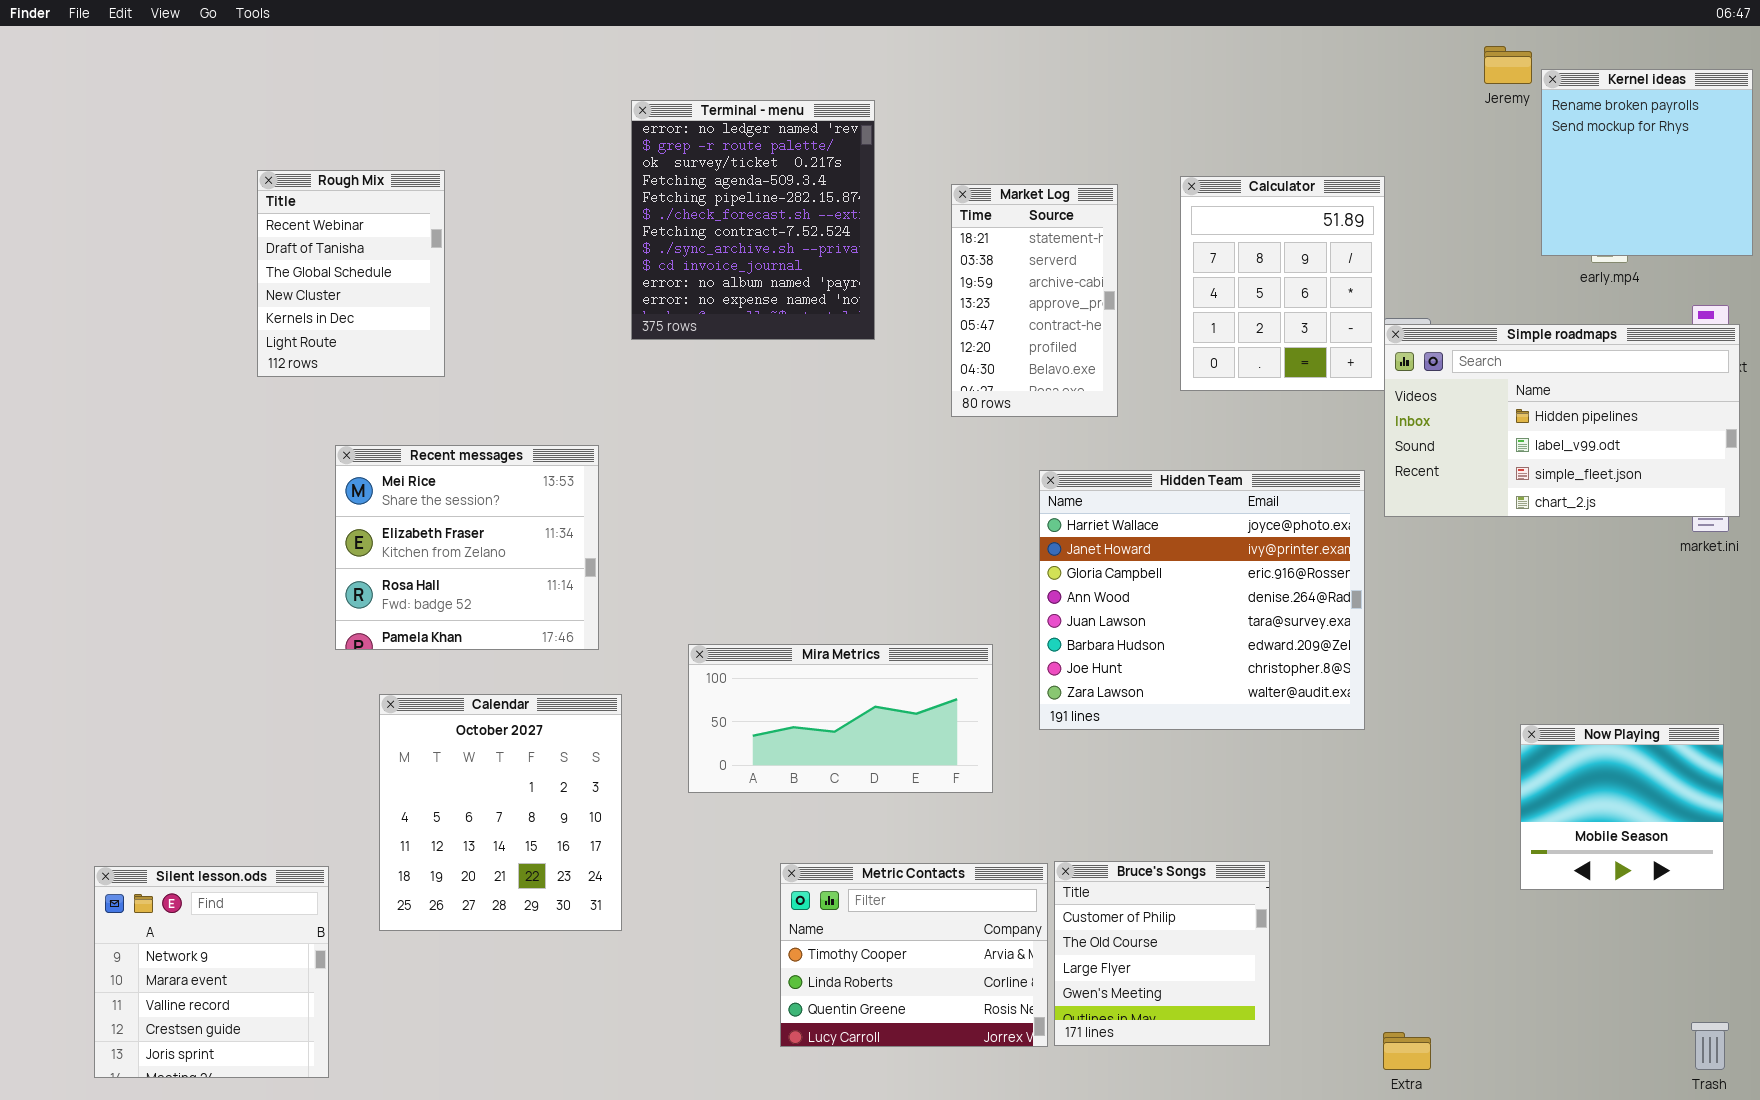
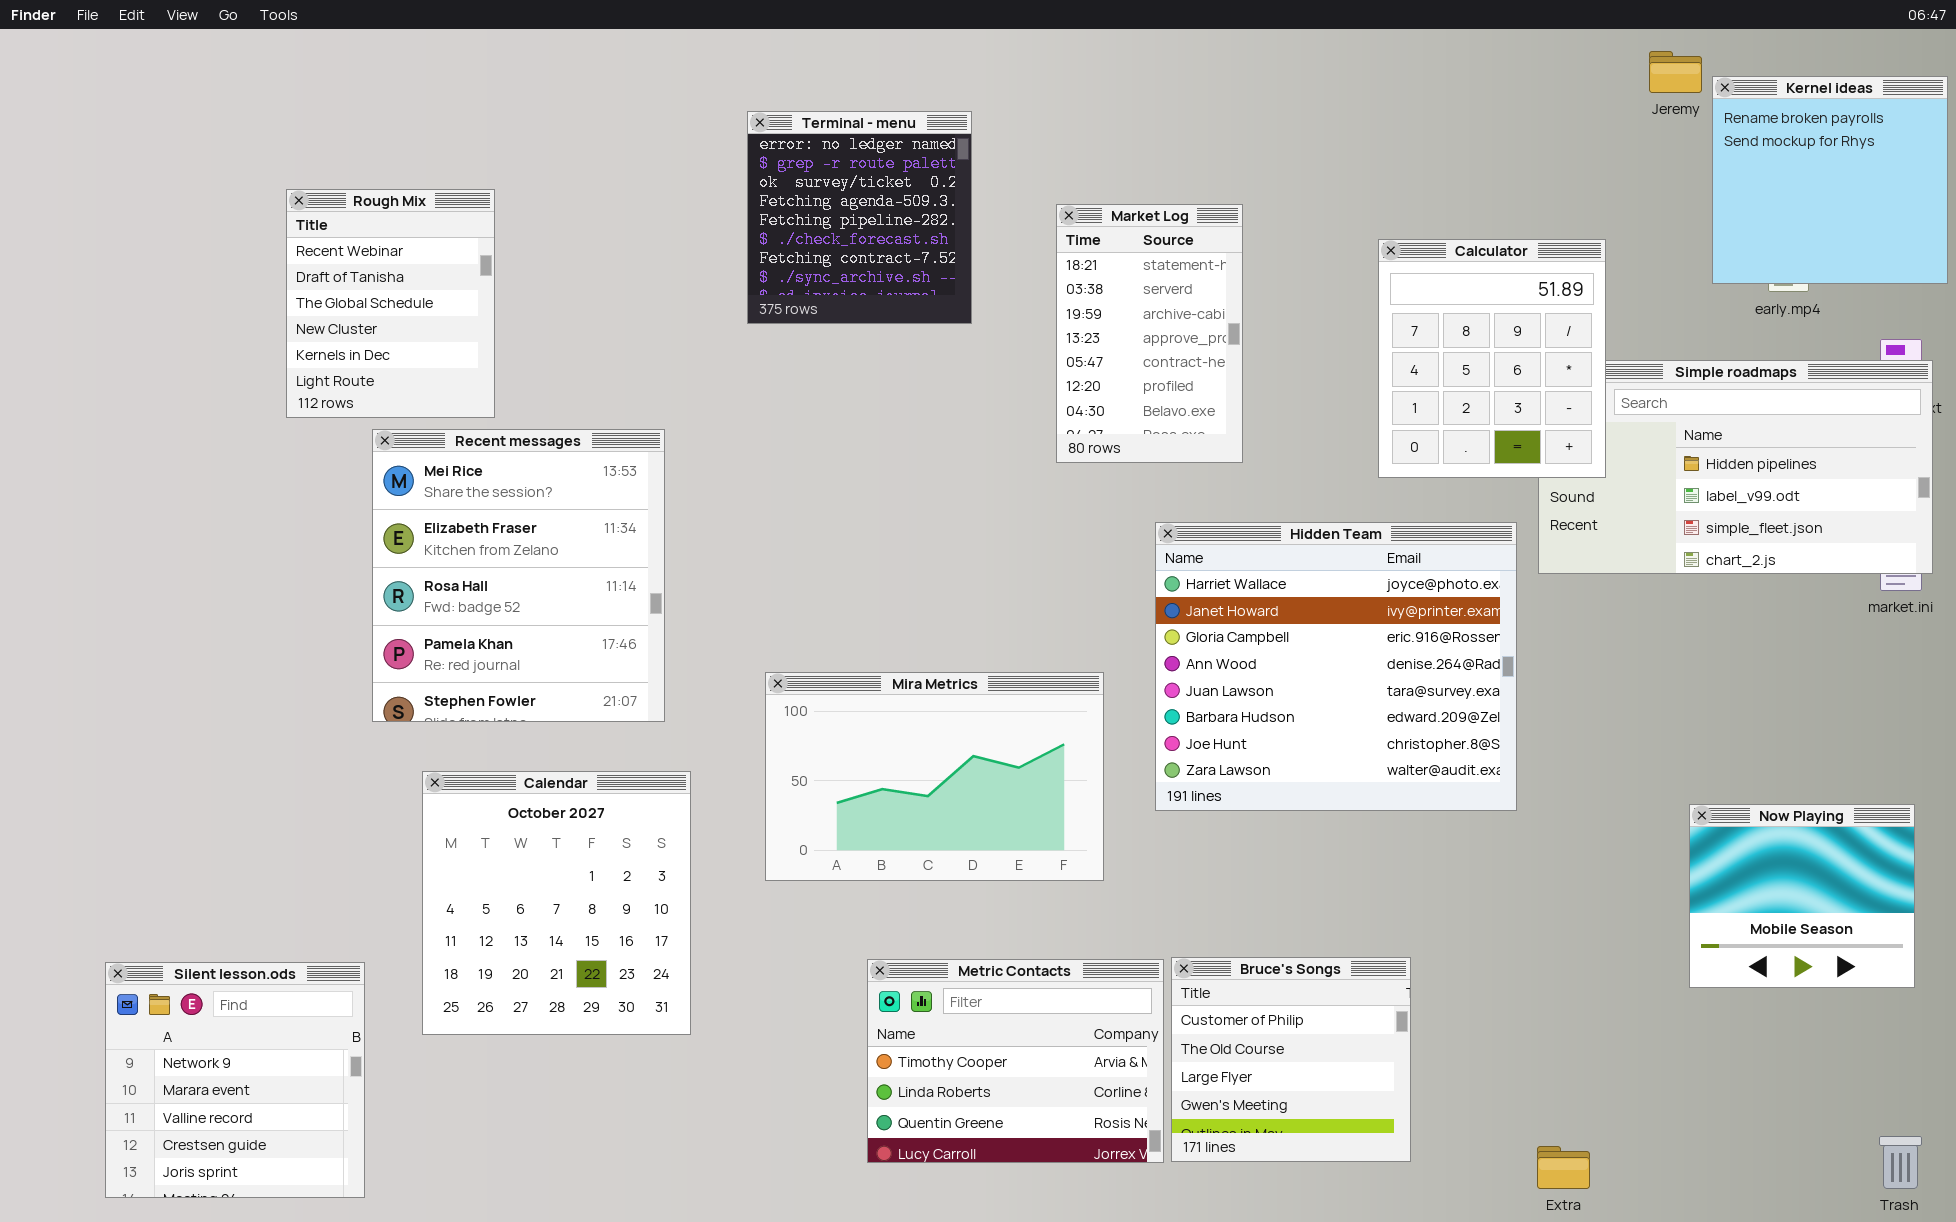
Terminal - menu: [631,100,875,340] -> [747,111,972,324], resized
Calculator: [1180,176,1385,391] -> [1378,239,1606,478], moved
Recent messages: [335,445,599,650] -> [372,429,665,722], resized
Mira Metrics: [688,644,993,793] -> [765,672,1104,881], resized

